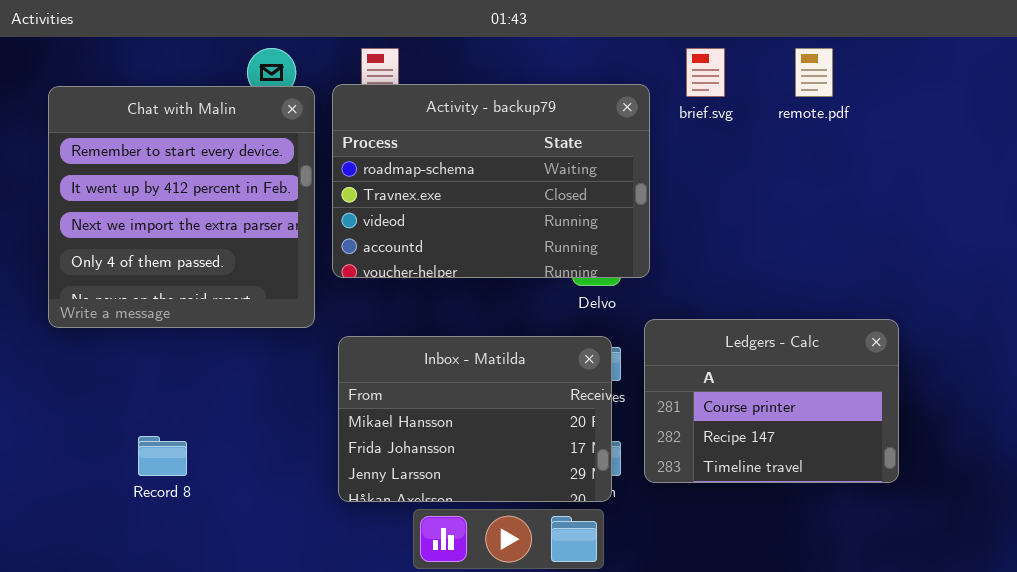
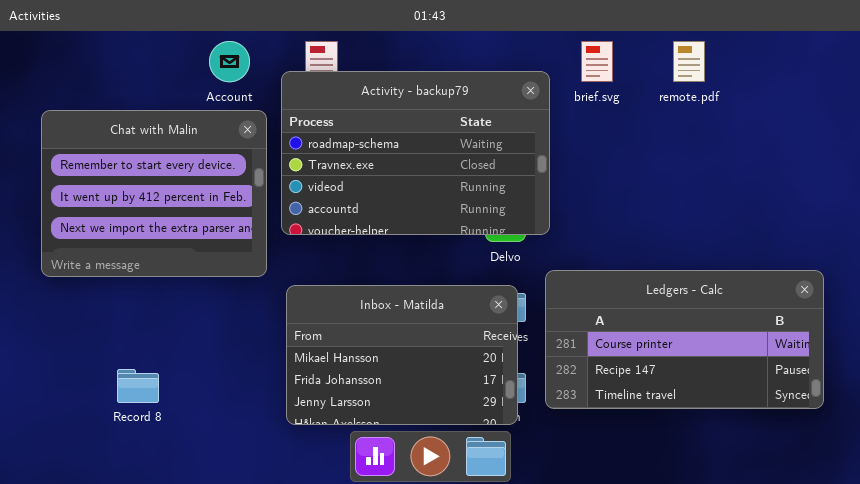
Chat with Malin: [48,86,315,328] -> [41,110,267,277], resized
Ledgers - Calc: [644,319,899,483] -> [545,270,824,409], resized

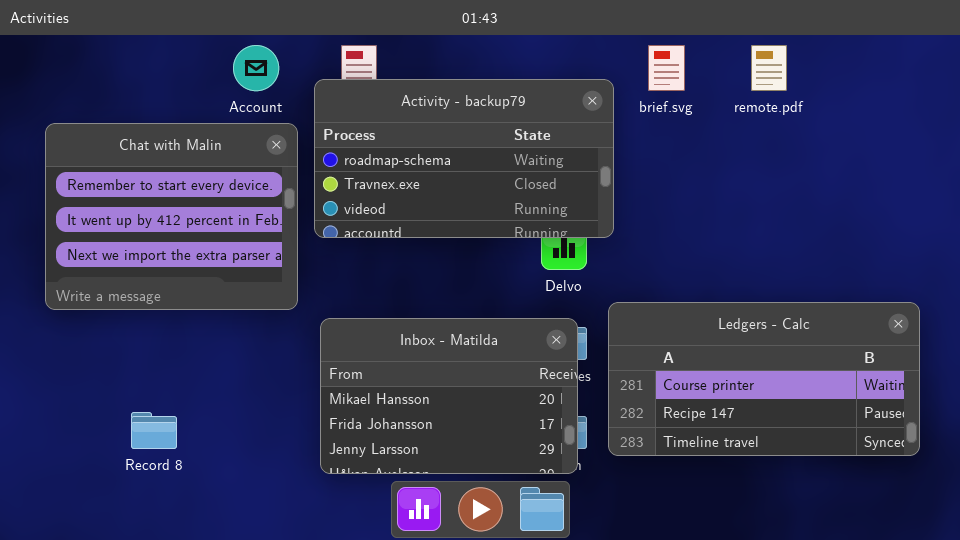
Activity - backup79: [281,71,550,235] -> [314,79,614,238], resized

